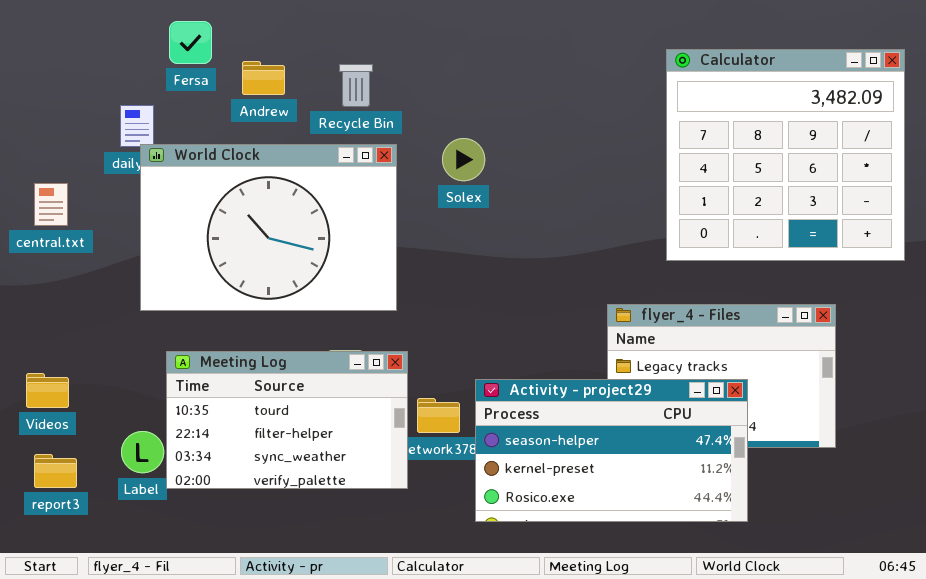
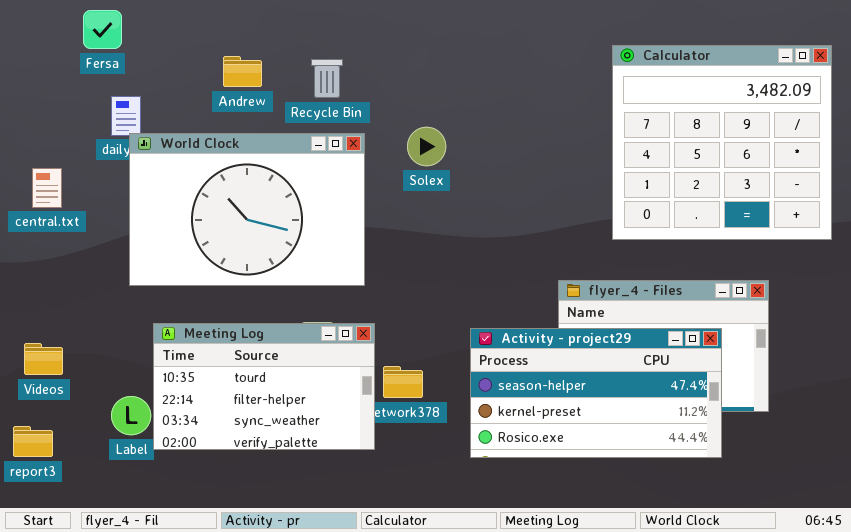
Fersa: [169,21,212,64] -> [83,10,122,49], moved
Activity - project29: [475,379,748,522] -> [470,328,722,458], moved
report3: [34,454,77,488] -> [13,426,53,457], moved

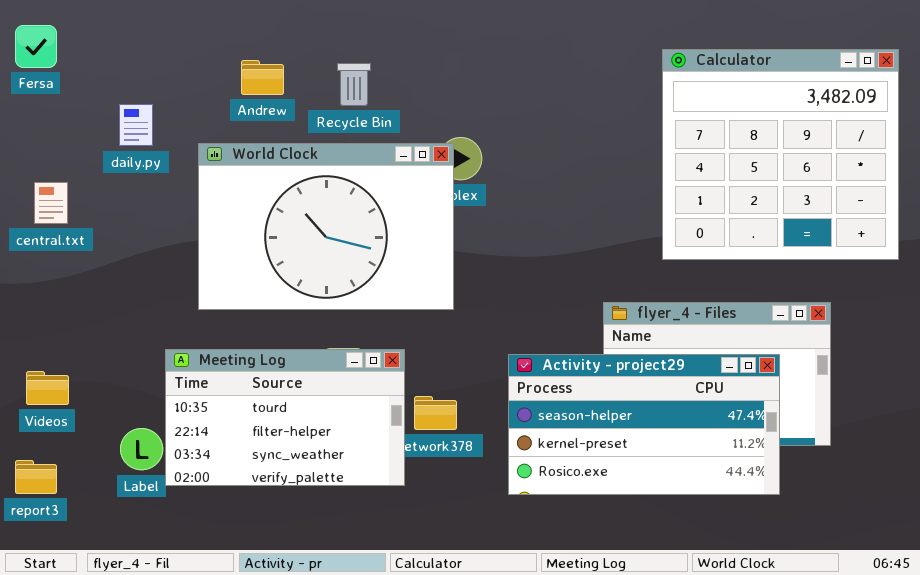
Fersa: [83,10,122,49] -> [15,25,57,68], moved
World Clock: [129,133,365,286] -> [198,143,454,310], moved

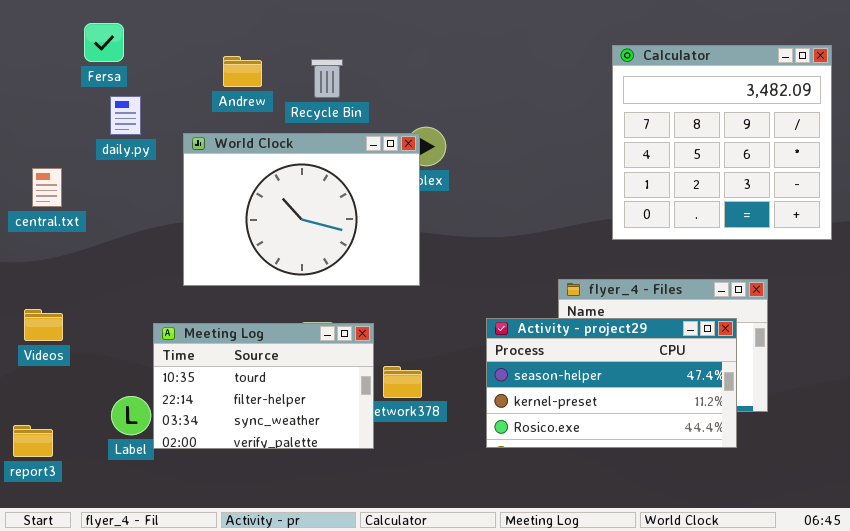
Fersa: [15,25,57,68] -> [84,23,124,62], moved
Activity - project29: [508,354,780,495] -> [486,318,737,448], moved
Videos: [26,371,69,405] -> [24,309,63,341], moved

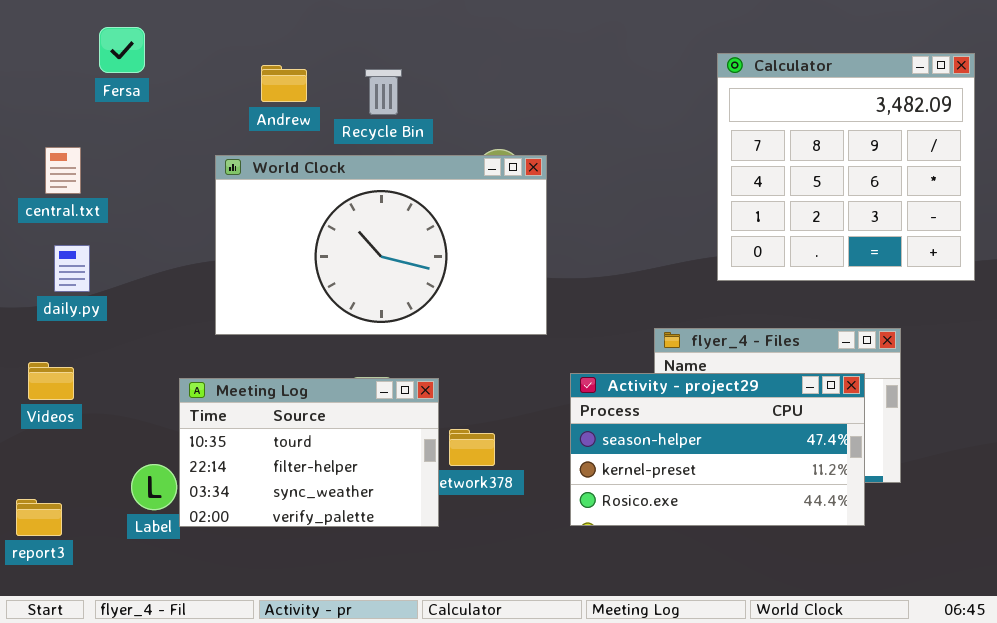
daily.py: [110,96,141,135] -> [54,245,90,292], moved
World Clock: [183,133,420,286] -> [215,155,547,335], resized
central.txt: [32,168,62,207] -> [45,147,81,194], moved

